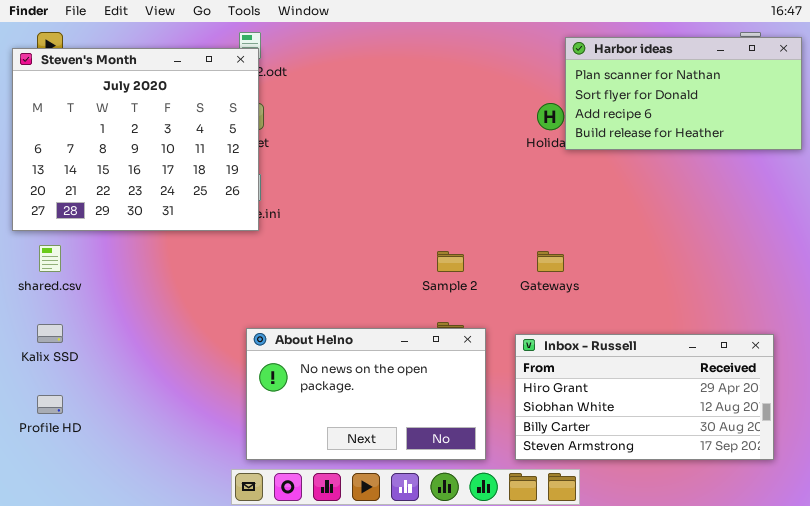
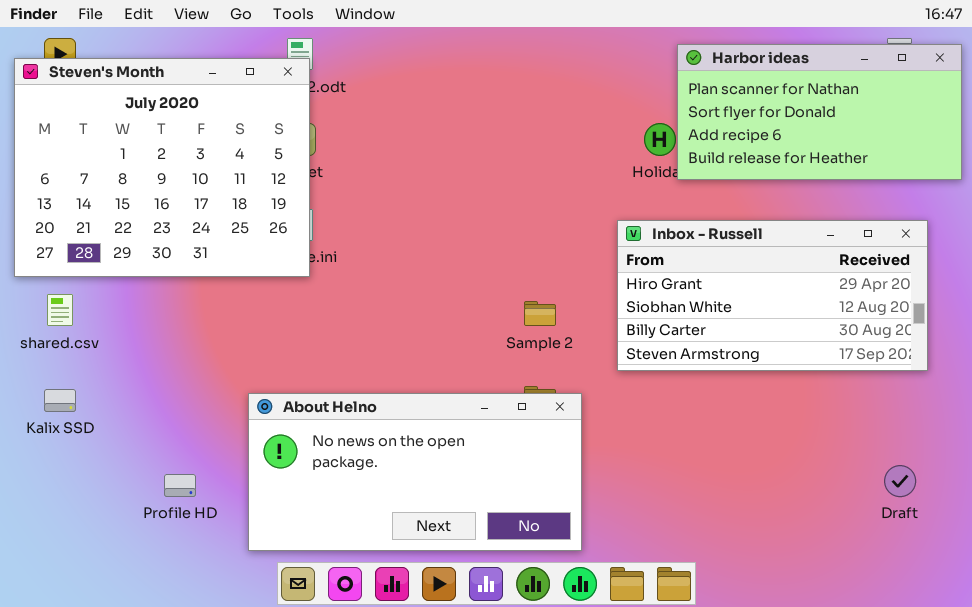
About Helno: [246,328,486,460] -> [248,393,582,551], resized
Inbox - Russell: [515,334,774,460] -> [617,220,928,371], moved
Profile HD: [37,395,63,414] -> [164,474,196,497], moved

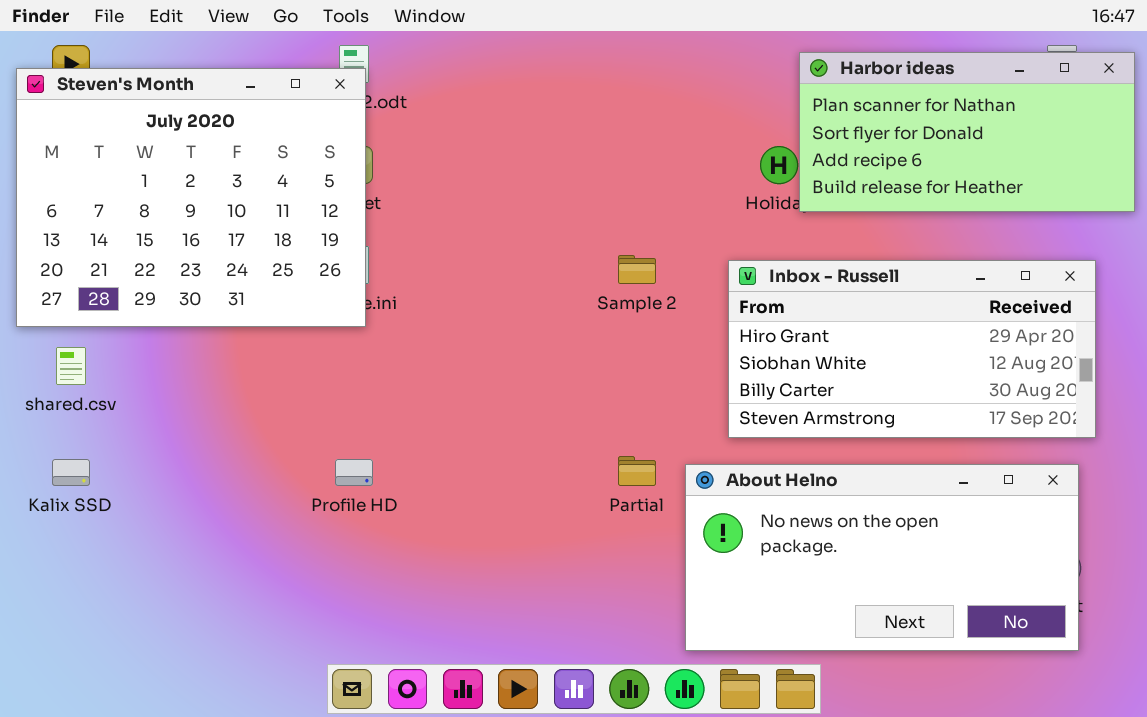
Sample 2: [524,301,556,326] -> [618,255,656,284], moved
About Helno: [248,393,582,551] -> [685,464,1079,651], moved
Profile HD: [164,474,196,497] -> [335,459,373,486], moved

